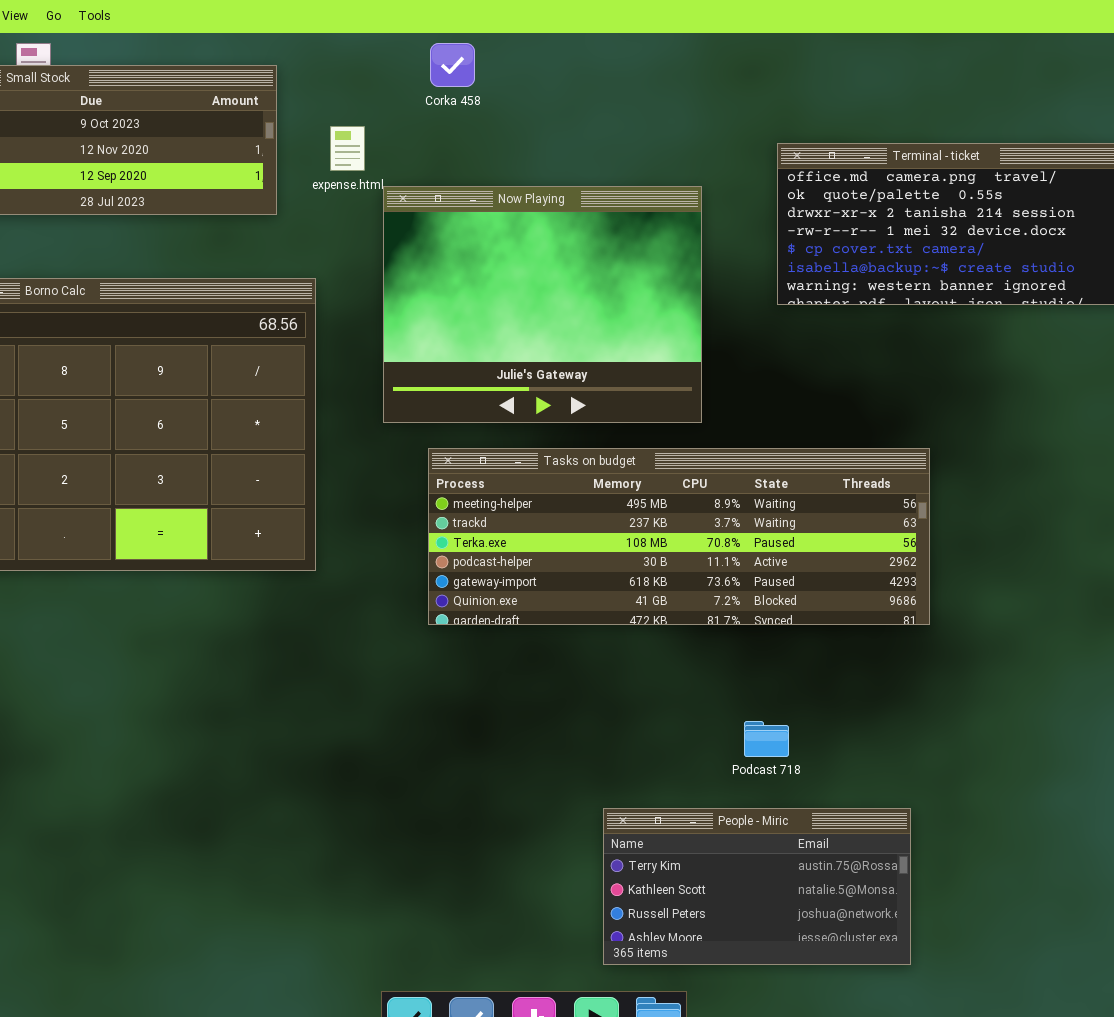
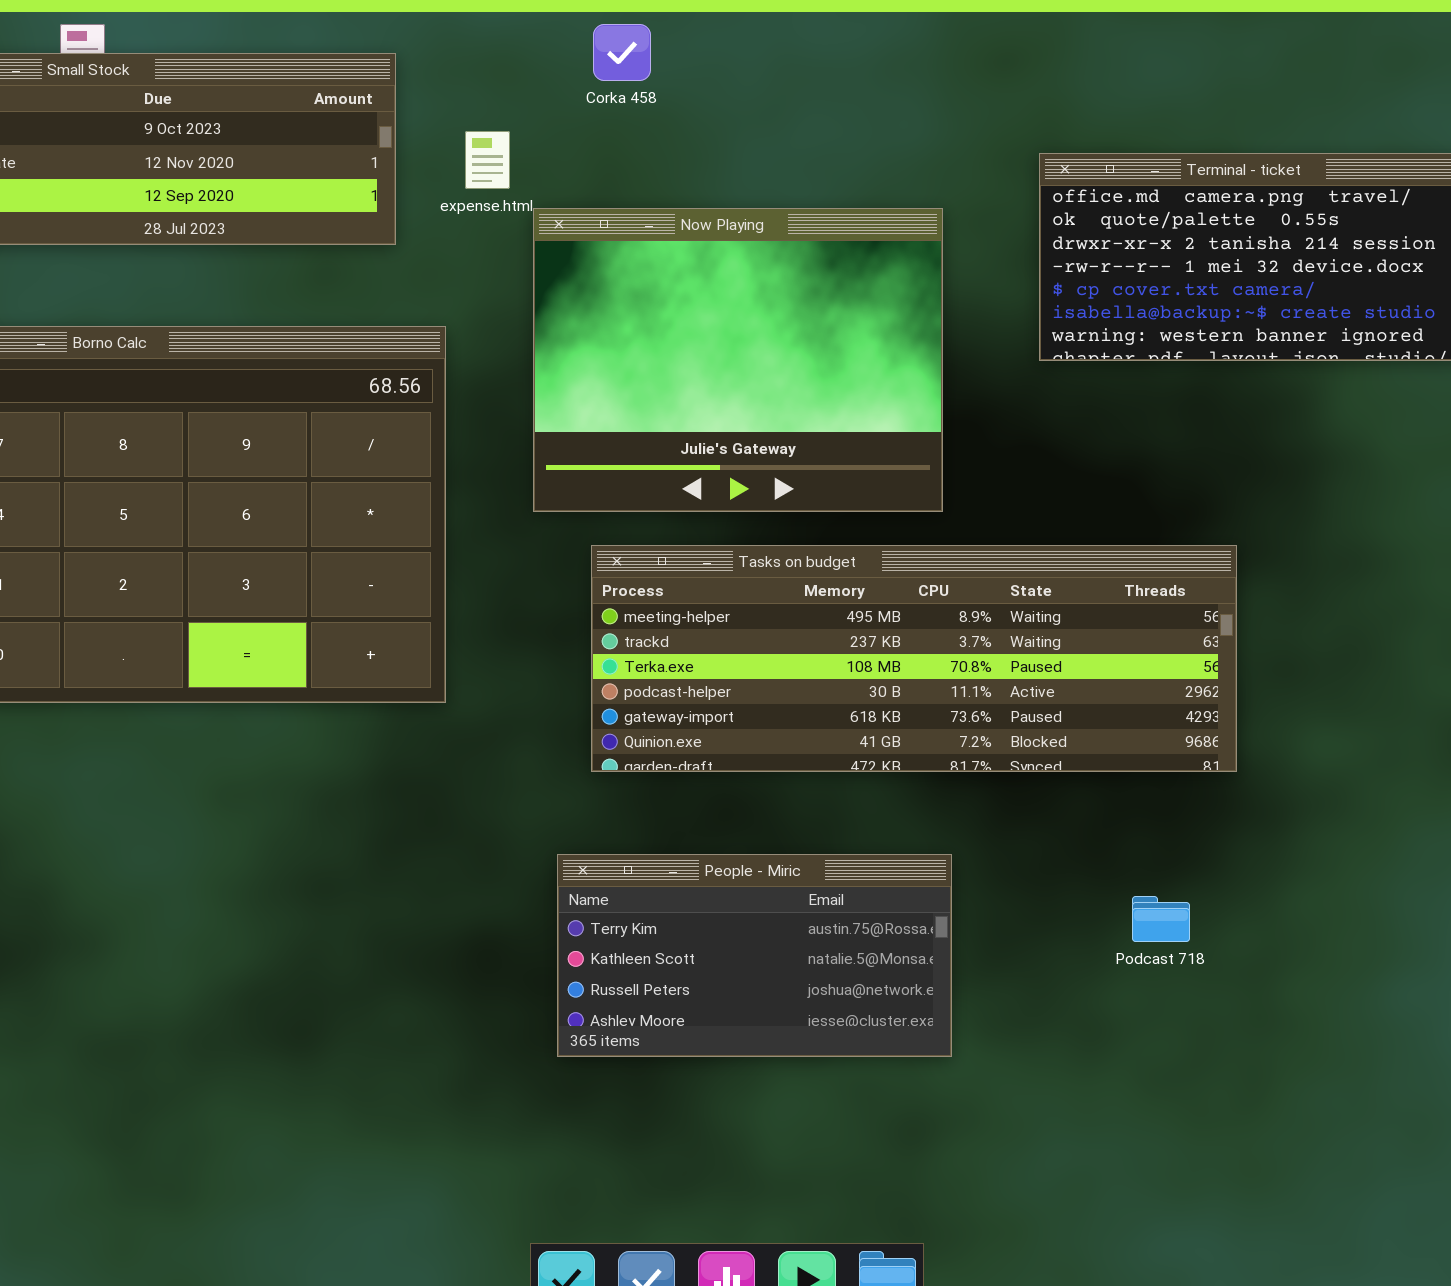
Podcast 718: [744,721,789,757] -> [1132,896,1190,942], moved
People - Miric: [603,808,911,965] -> [557,854,952,1057], moved

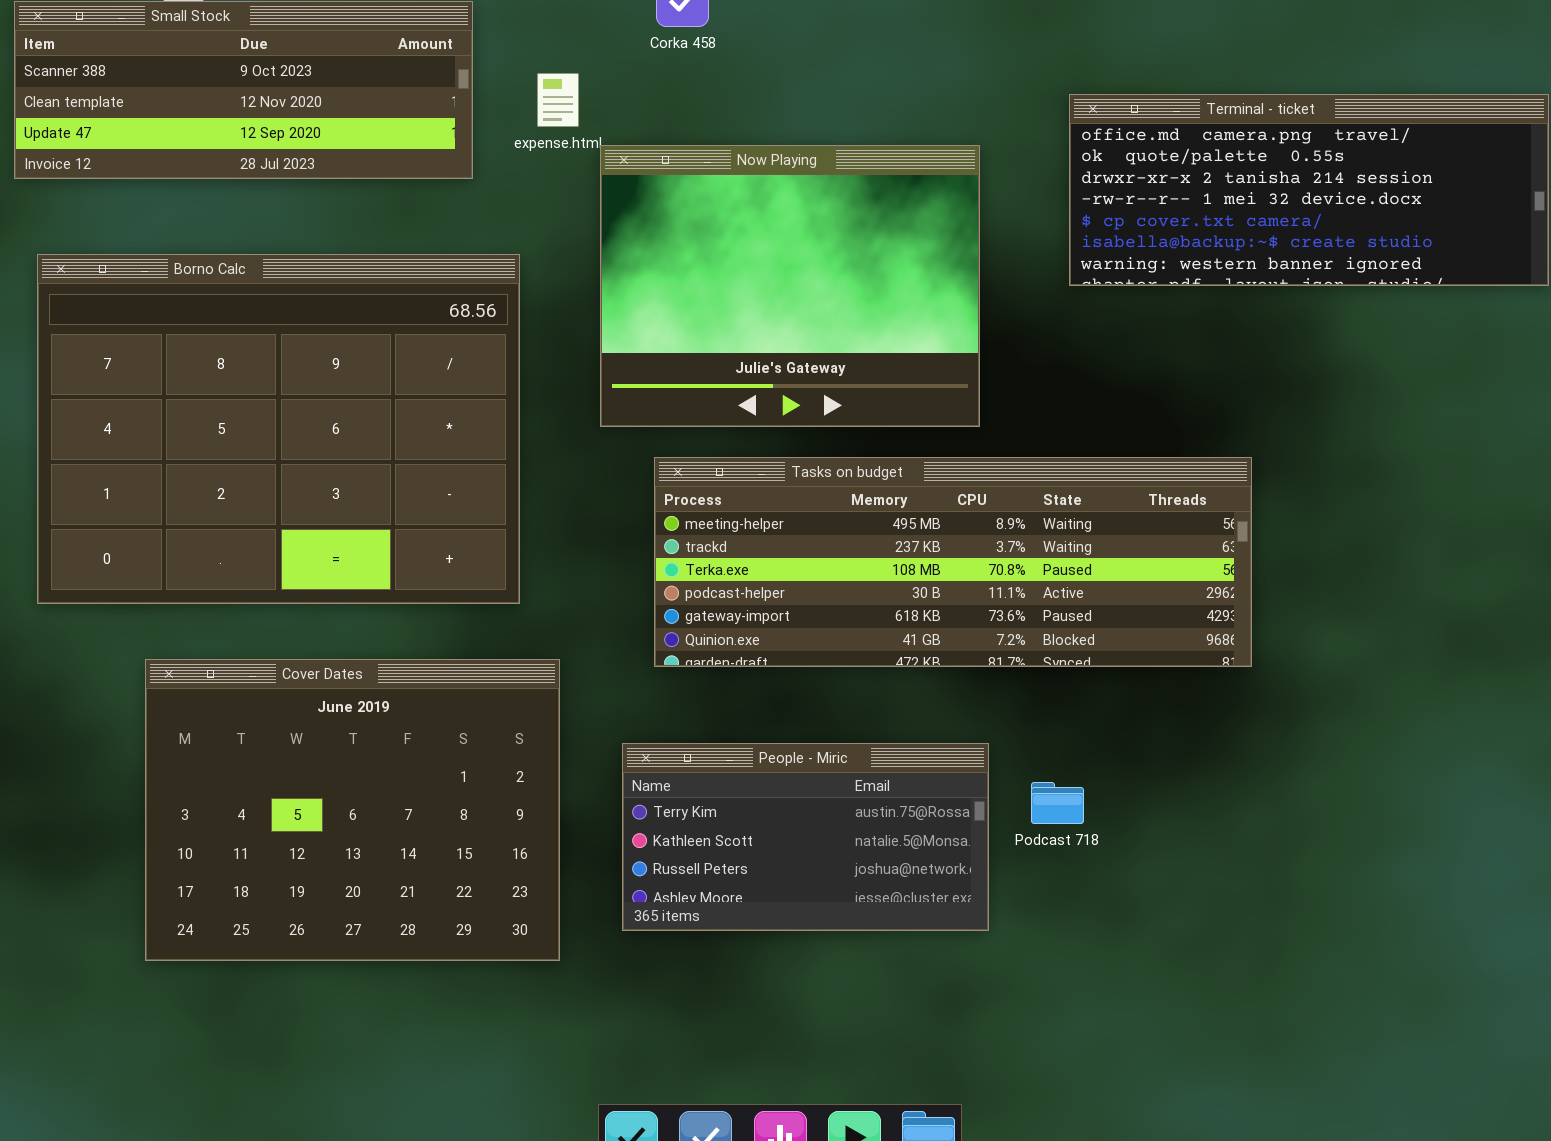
Cover Dates: none -> [145,659,560,961], opened
Podcast 718: [1132,896,1190,942] -> [1031,782,1084,824], moved

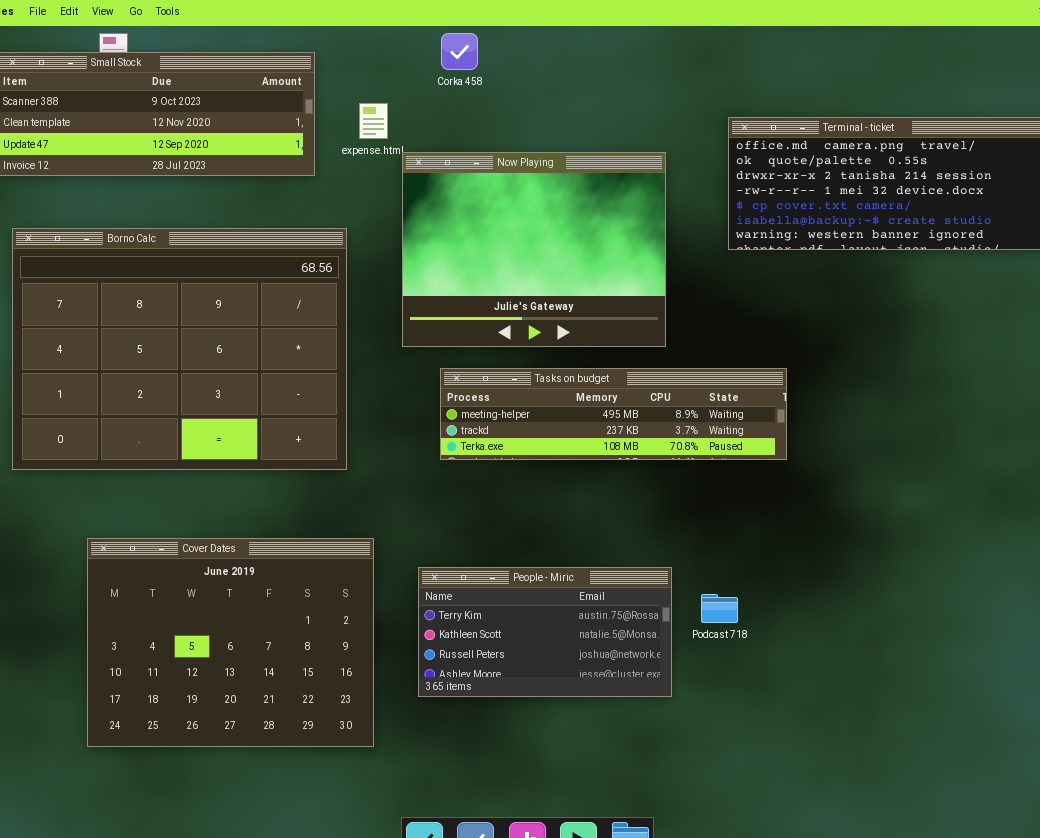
Tasks on budget: [654,457,1252,667] -> [440,368,787,460], resized
Cover Dates: [145,659,560,961] -> [87,538,374,747], moved

